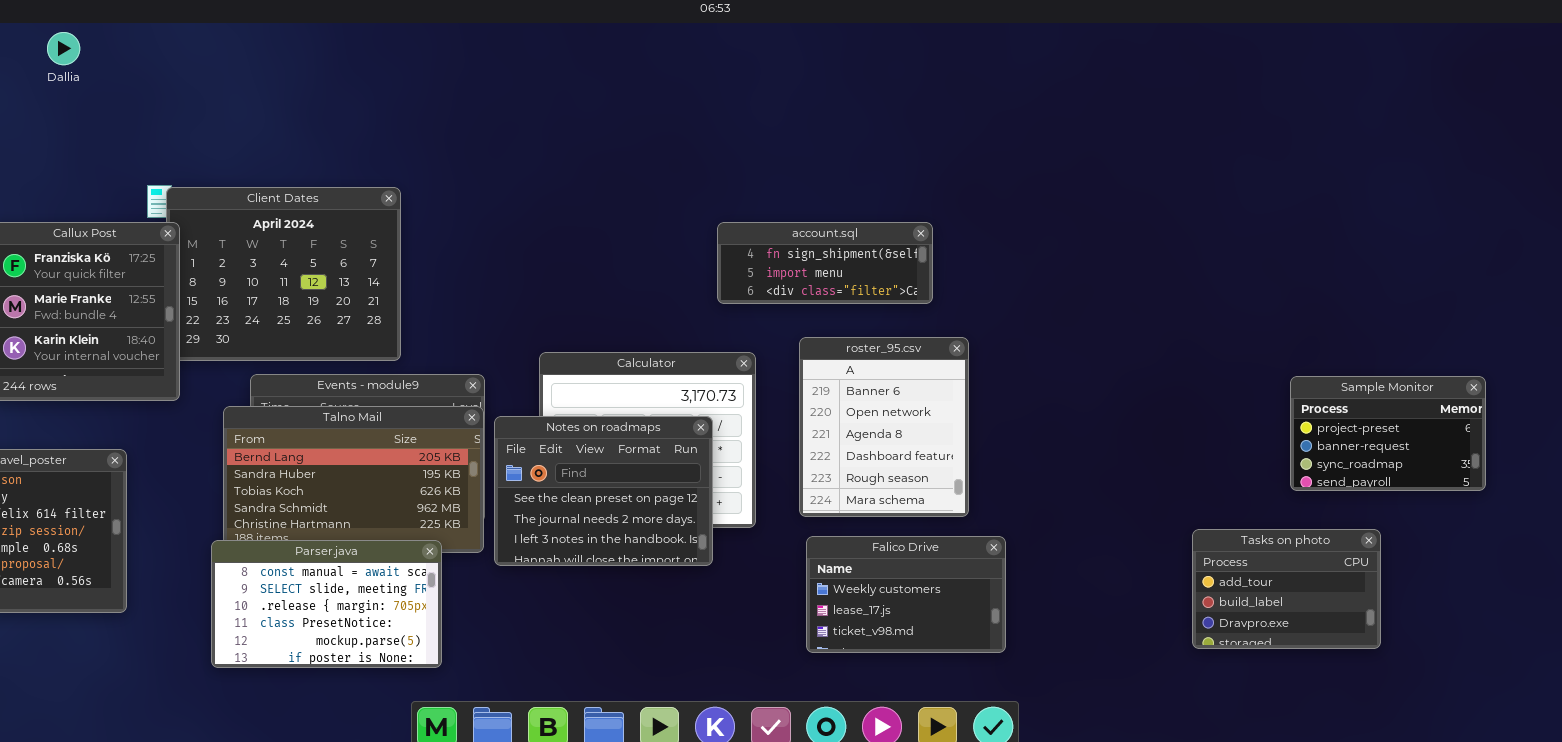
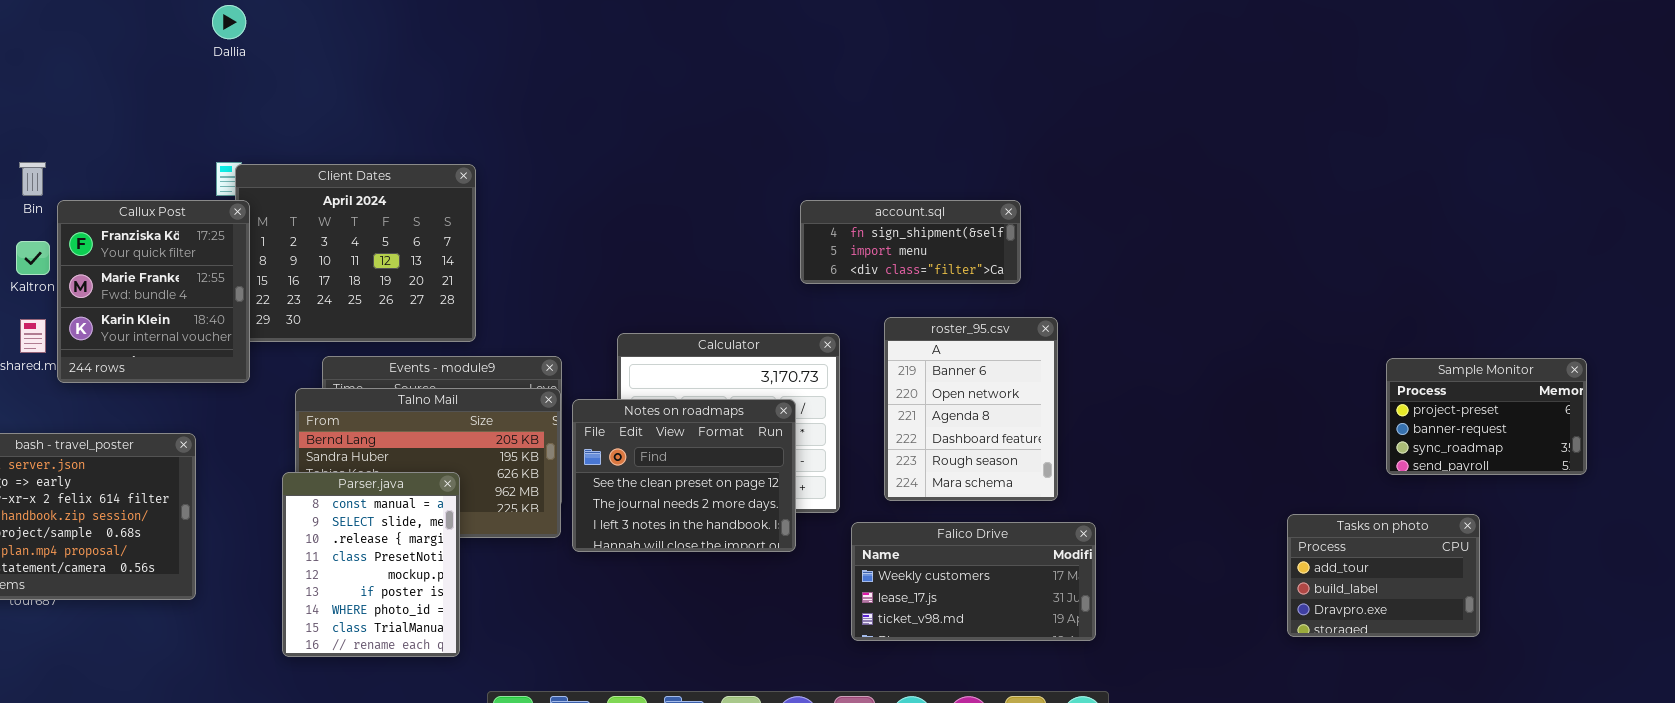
Dallia: [47,32,80,65] -> [212,5,246,39], moved
Falico Drive: [806,536,1006,653] -> [851,522,1096,641], resized
Parser.java: [211,540,442,668] -> [282,472,460,657], resized

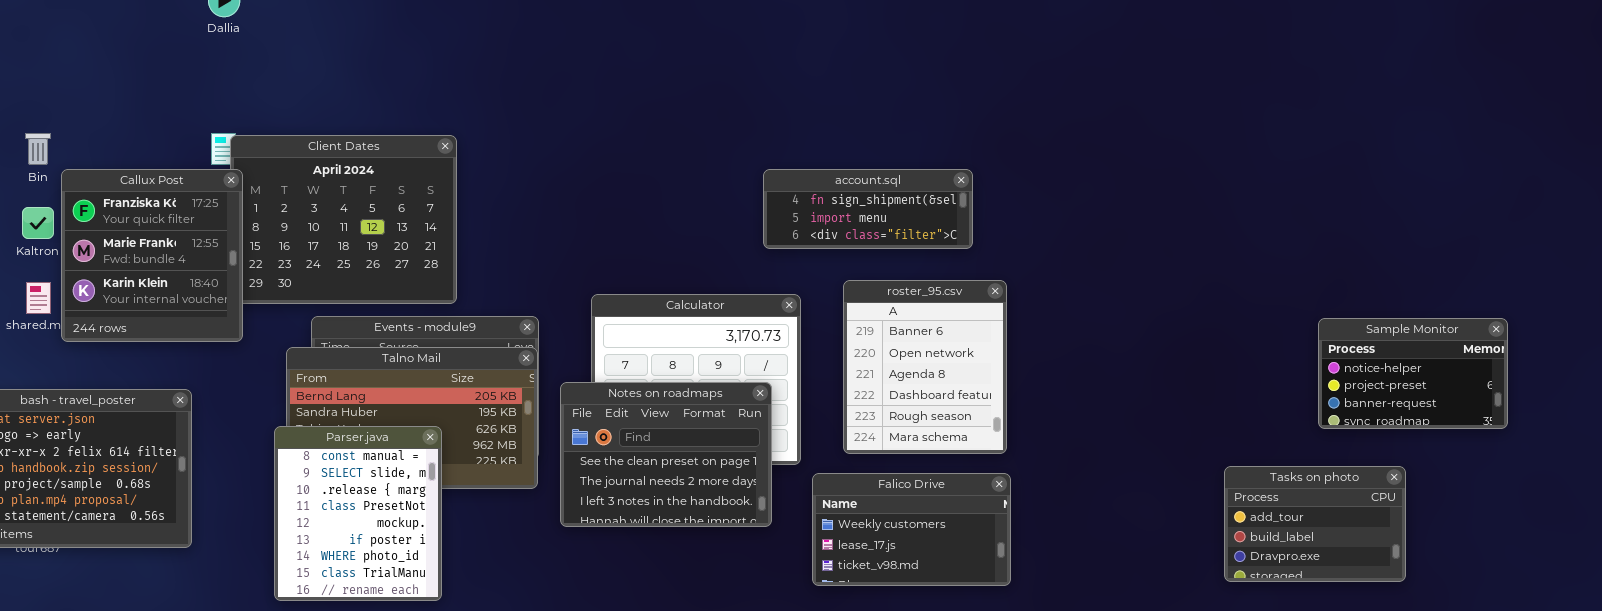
Sample Monitor: [1386,358,1587,475] -> [1318,318,1508,429], scrolled up 1 row
Notes on roadmaps: [572,399,796,552] -> [560,382,772,527], moved
Falico Drive: [851,522,1096,641] -> [812,473,1011,586], resized

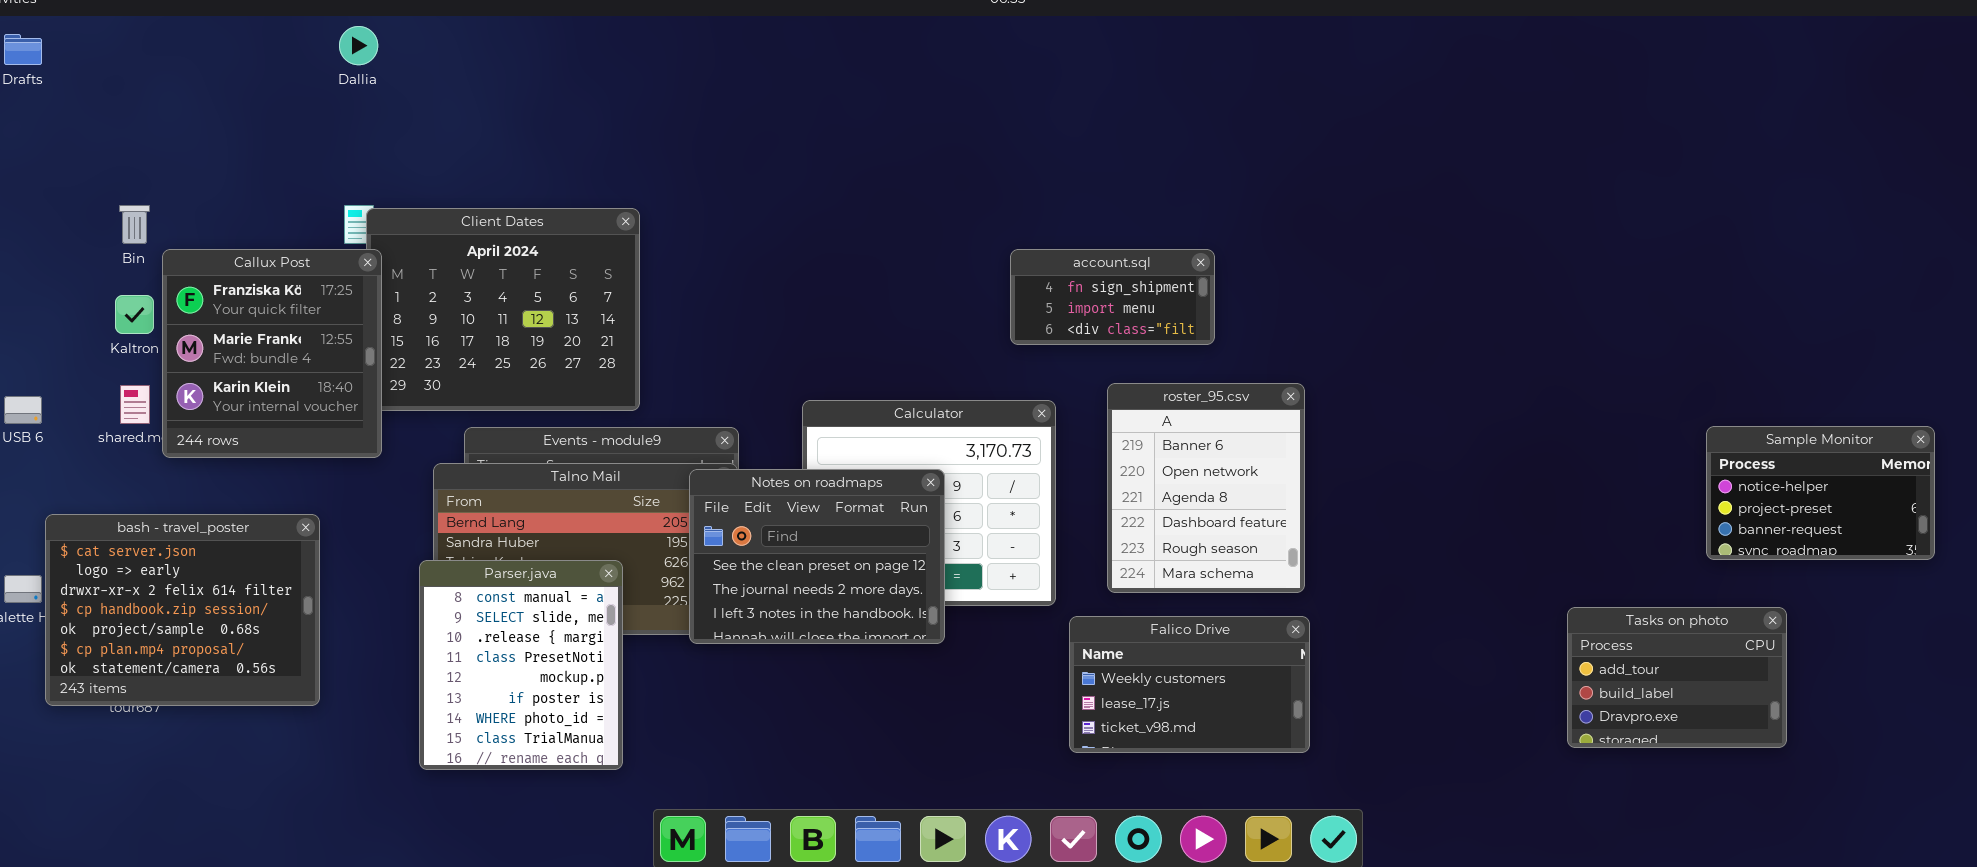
account.sql: [763,169,973,249] -> [1010,249,1215,345], resized
Sample Monitor: [1318,318,1508,429] -> [1706,426,1935,560], moved
Notes on roadmaps: [560,382,772,527] -> [689,469,945,644], moved

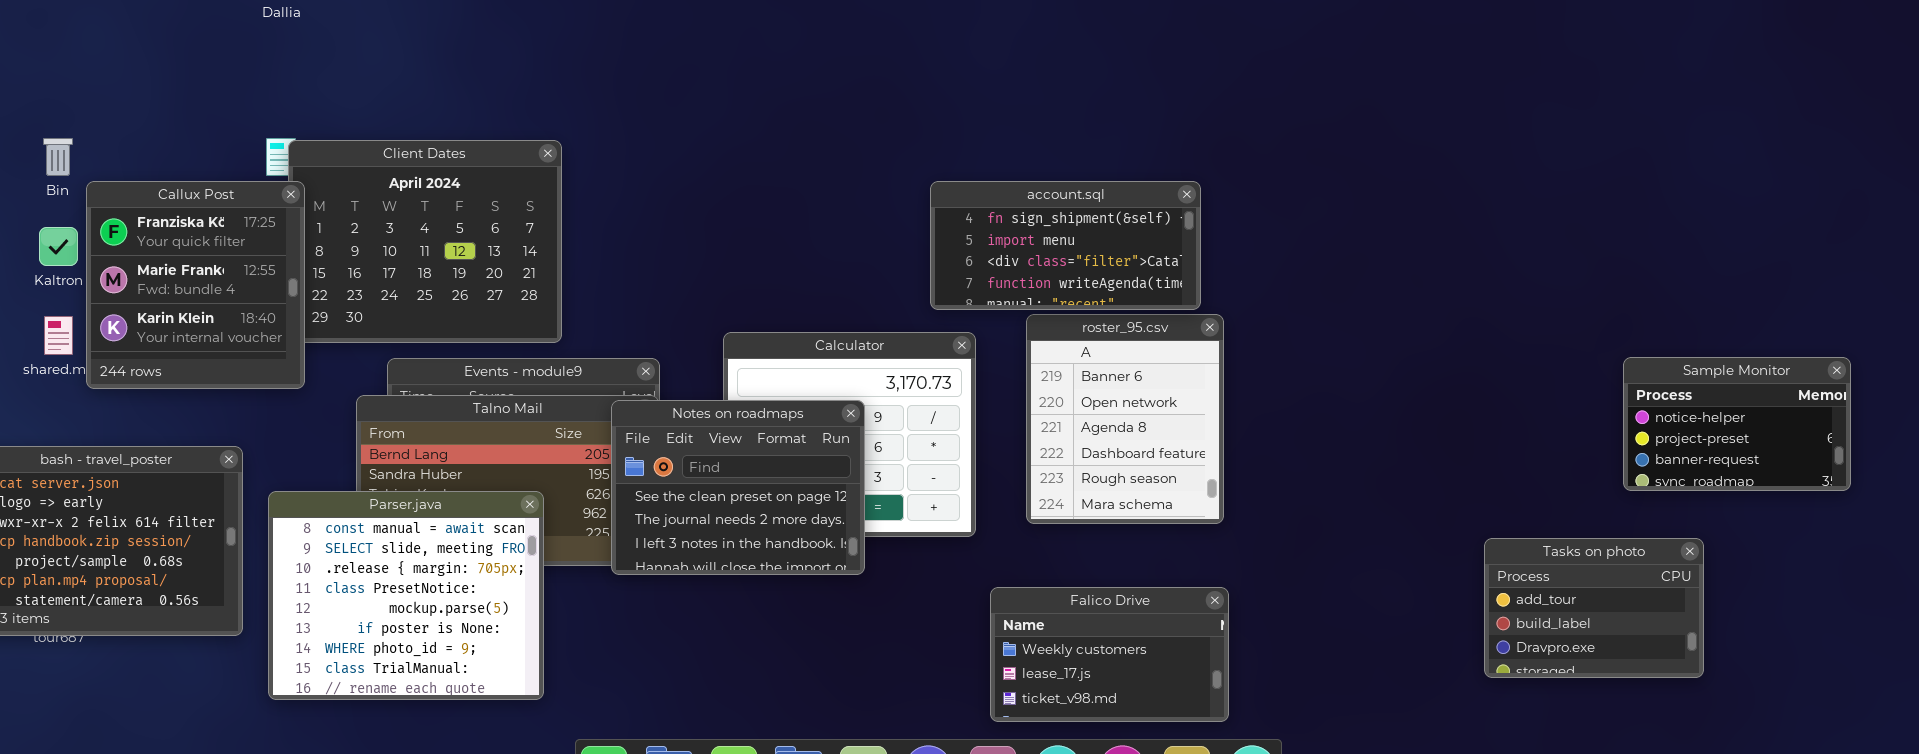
account.sql: [1010,249,1215,345] -> [930,181,1201,310], resized
Parser.java: [419,560,623,770] -> [268,491,544,700], resized
Falico Drive: [1069,616,1310,753] -> [990,587,1229,722], moved

